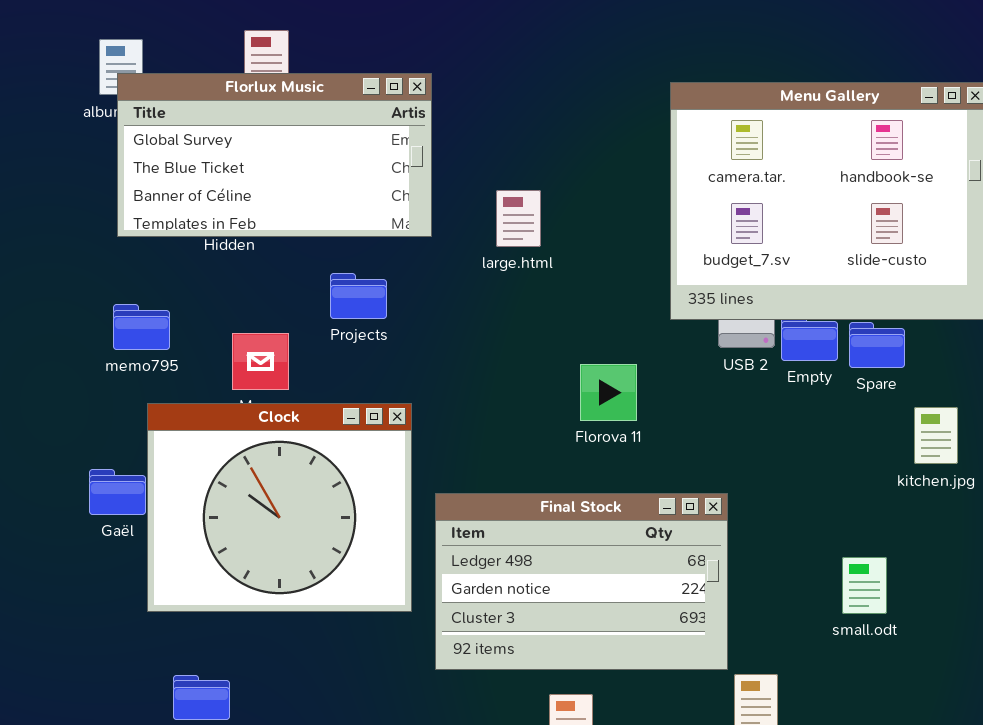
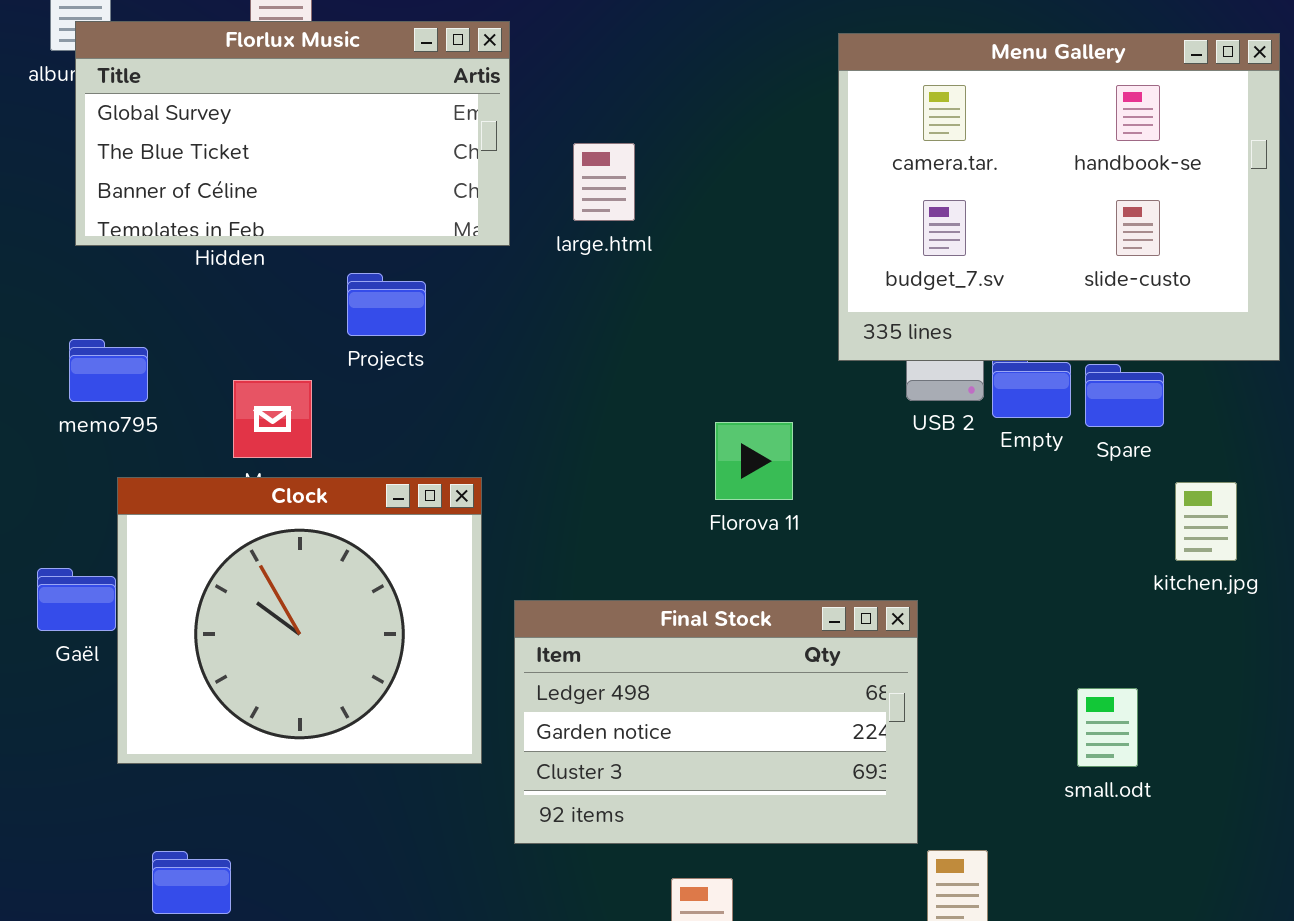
large.html: [496,190,541,247] -> [573,143,635,221], moved
Projects: [330,273,387,319] -> [347,273,426,336], moved

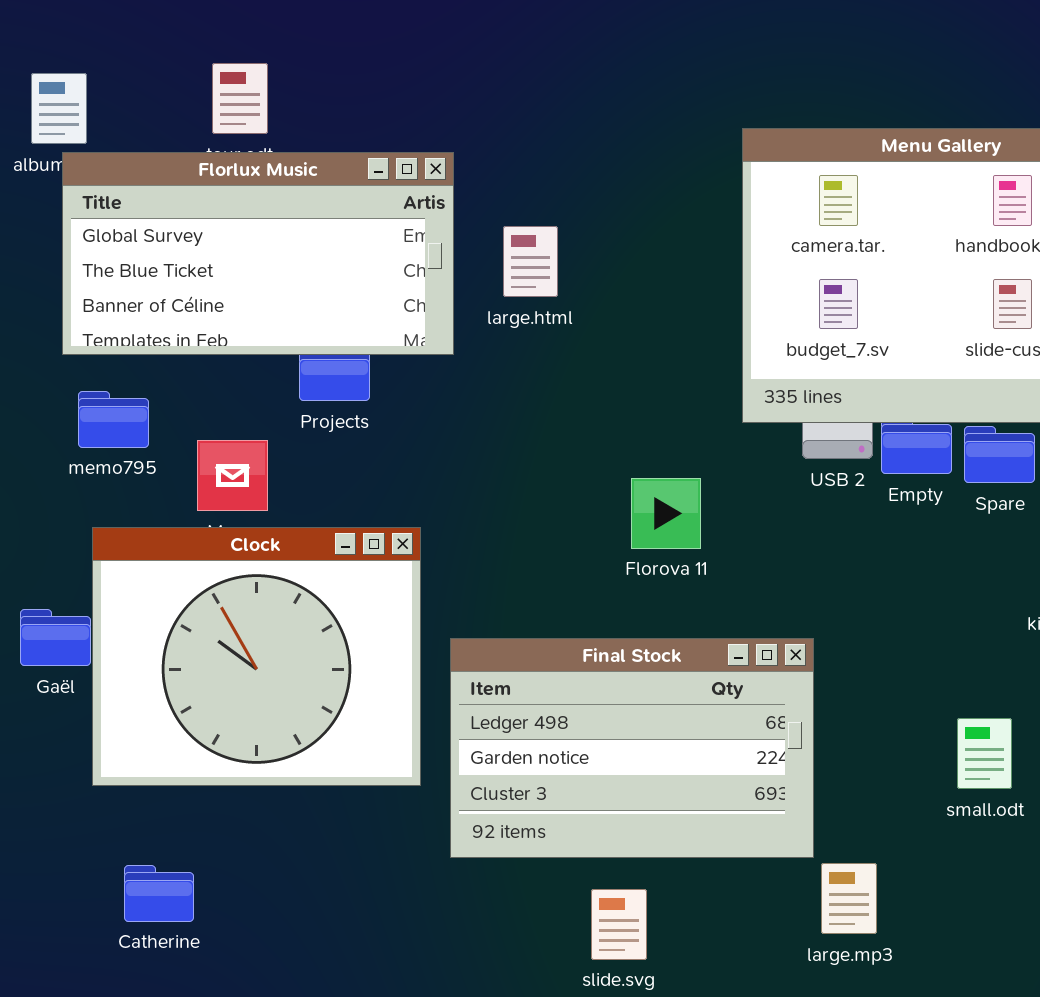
Florlux Music: [75,21,510,246] -> [62,152,454,355], moved
memo795: [69,339,148,402] -> [78,391,149,448], moved

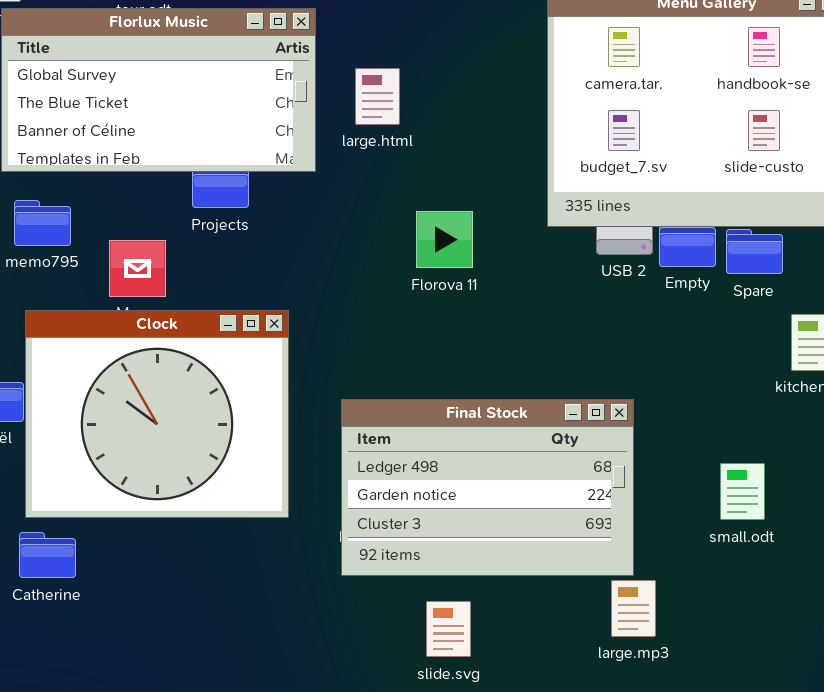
Florova 11: [631,478,701,549] -> [416,211,473,268], moved
Final Stock: [450,638,814,858] -> [341,399,634,576], moved
Catherine: [124,865,194,922] -> [19,532,76,578], moved

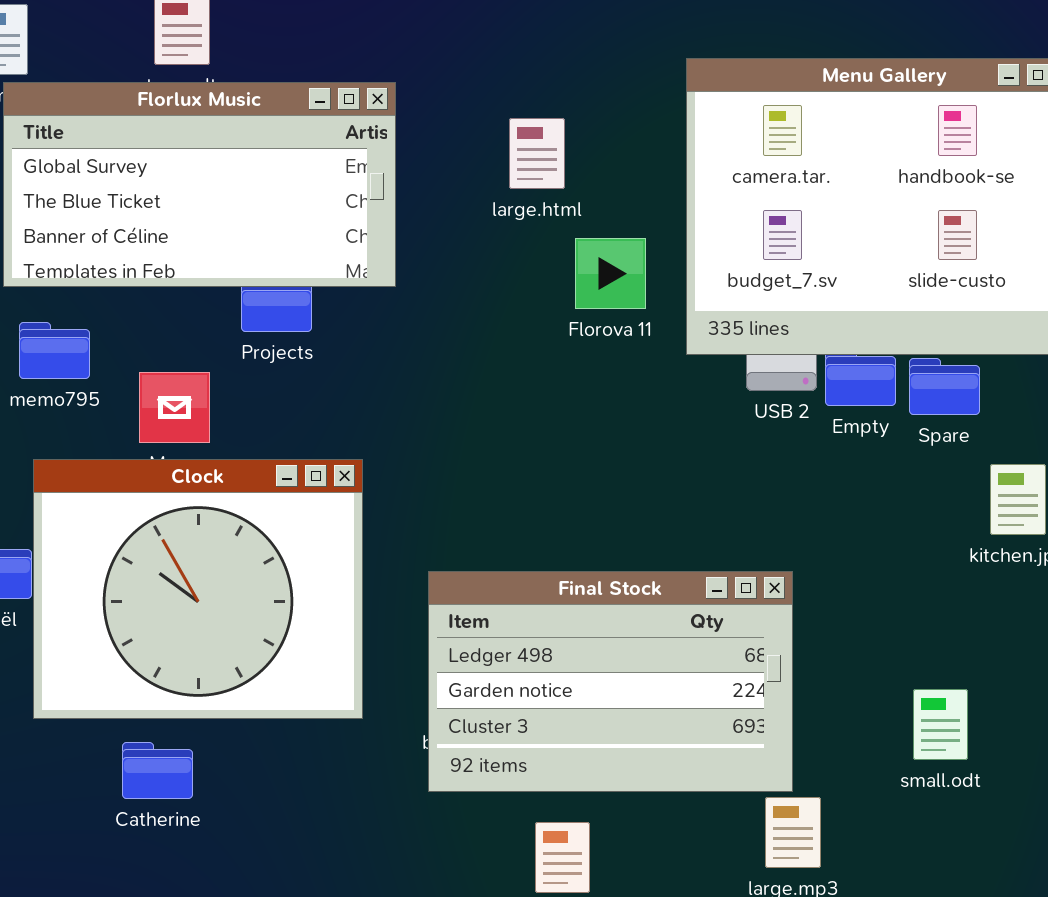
large.html: [355,68,400,125] -> [509,118,565,189], moved
Florova 11: [416,211,473,268] -> [575,238,646,309], moved
small.odt: [720,463,765,520] -> [913,689,968,760], moved
Catherine: [19,532,76,578] -> [122,742,193,799], moved

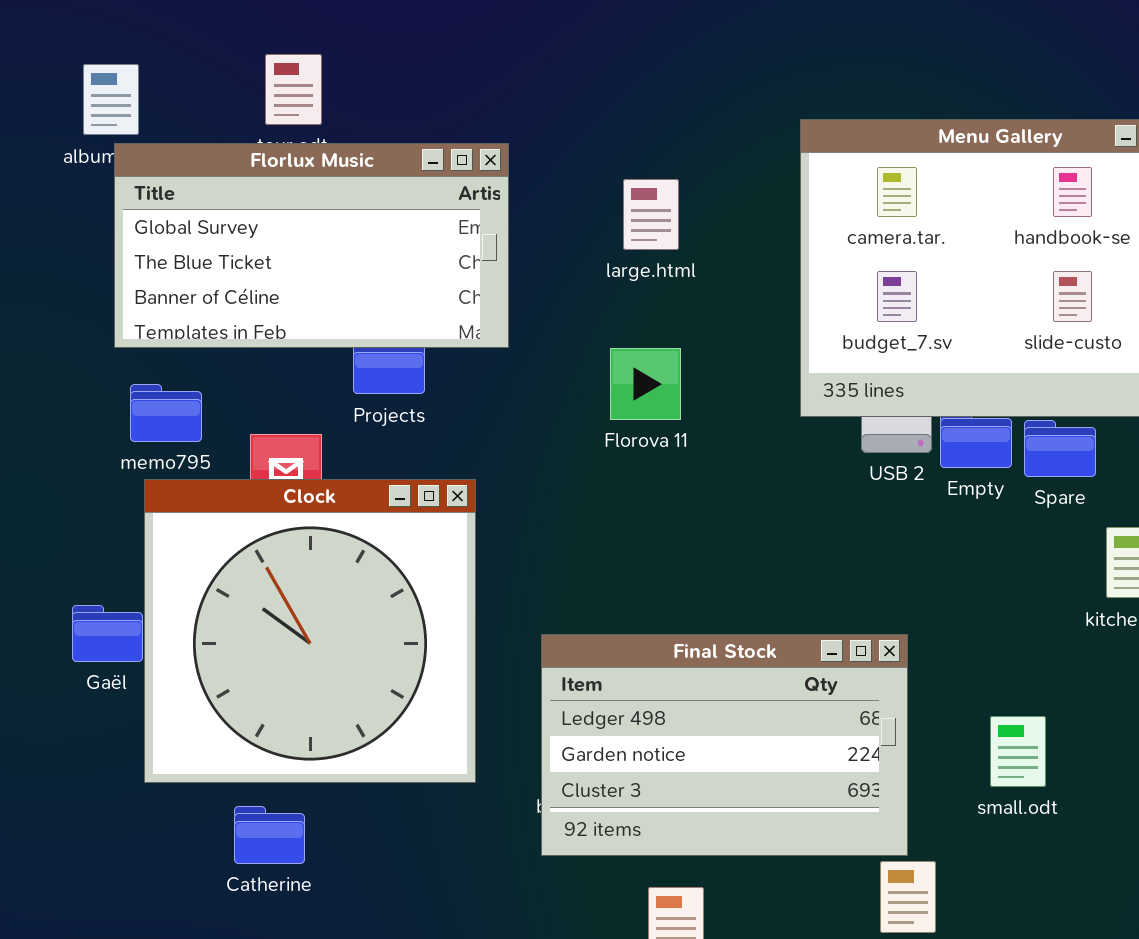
Florova 11: [575,238,646,309] -> [610,348,681,420], moved
Clock: [33,459,363,719] -> [144,479,476,783], resized
small.odt: [913,689,968,760] -> [990,716,1046,787], moved

